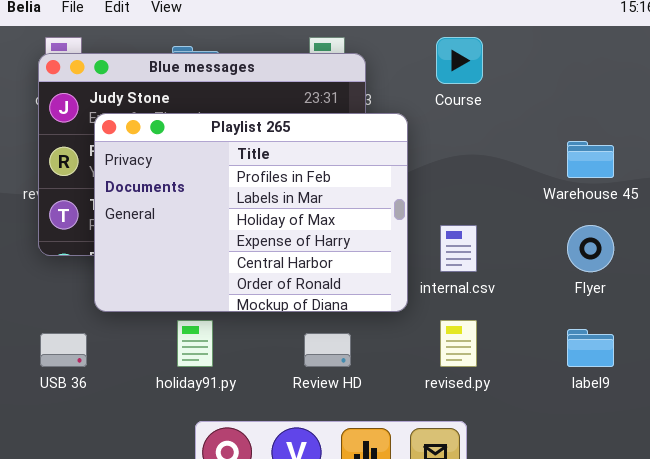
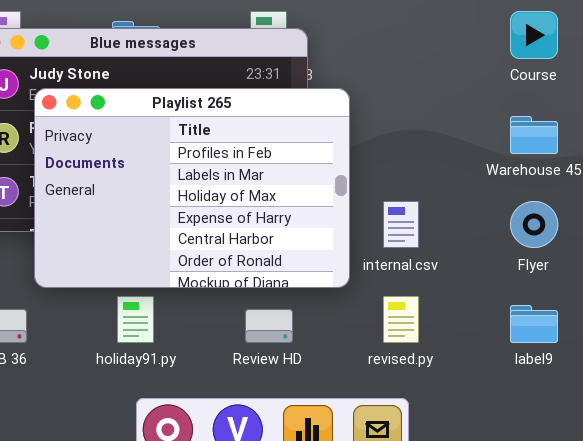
Course: [436,37,483,84] -> [510,11,558,59], moved

